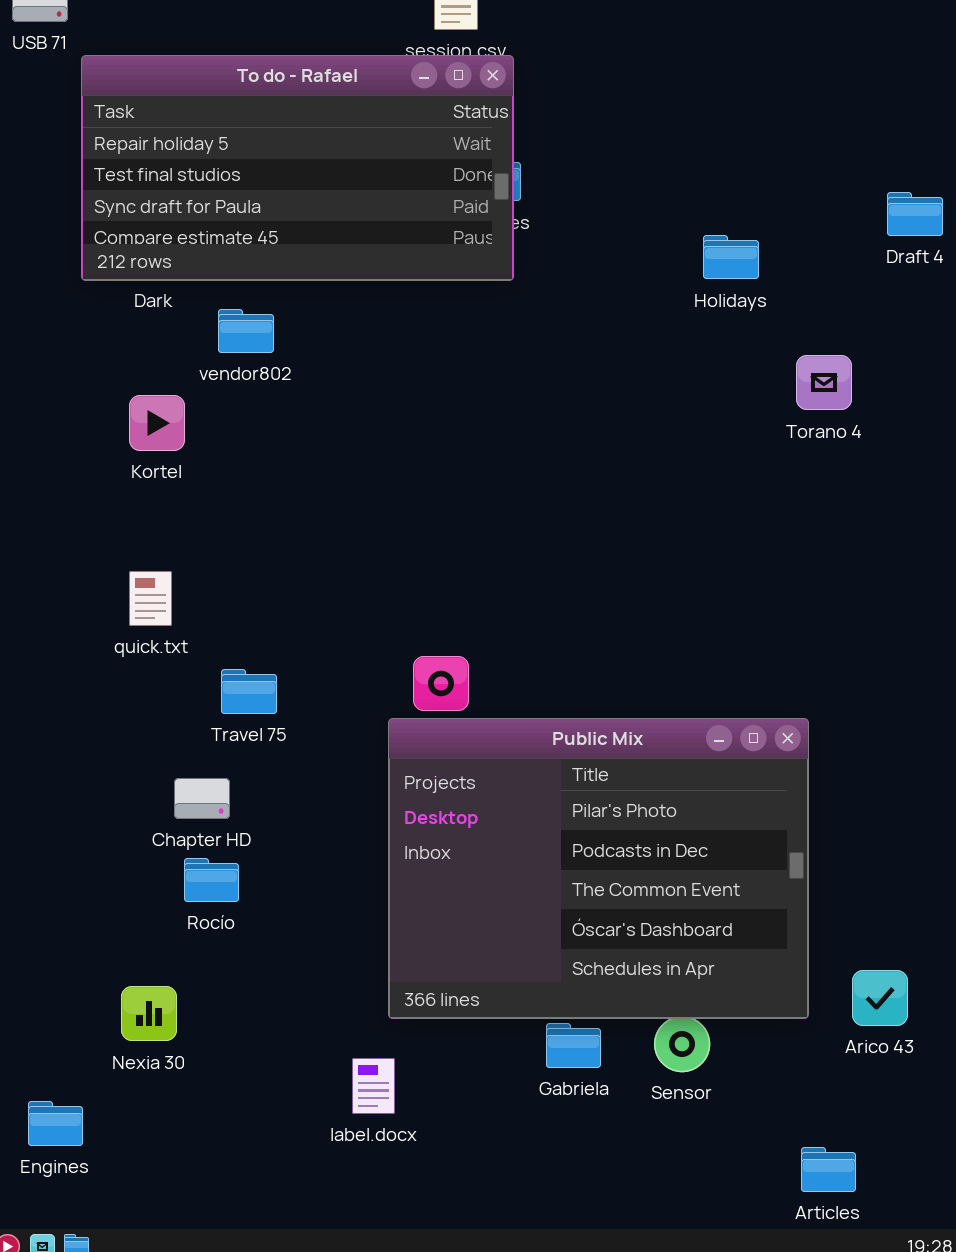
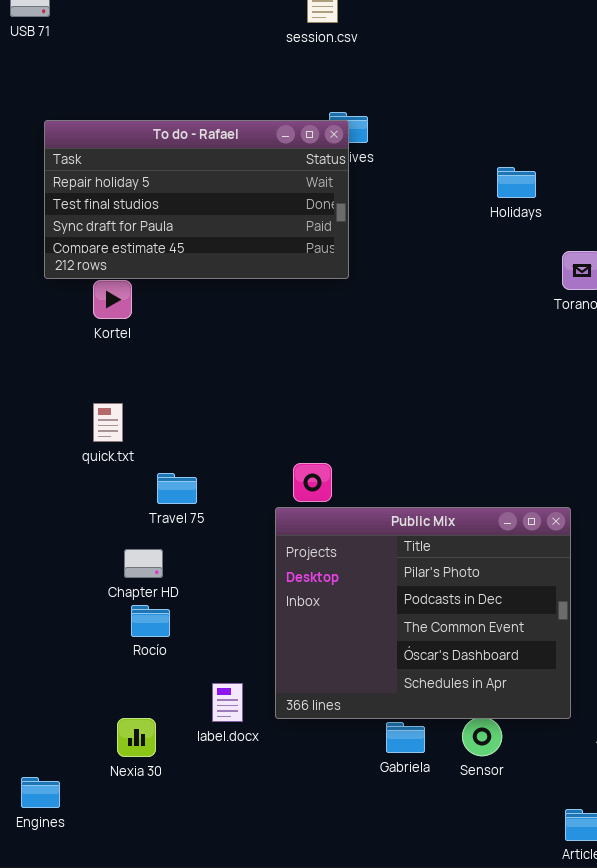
To do - Rafael: [81,55,514,281] -> [44,120,349,279], moved
Nexia 30: [121,986,177,1041] -> [117,718,156,757], moved
label.docx: [352,1058,395,1114] -> [212,683,243,722], moved

